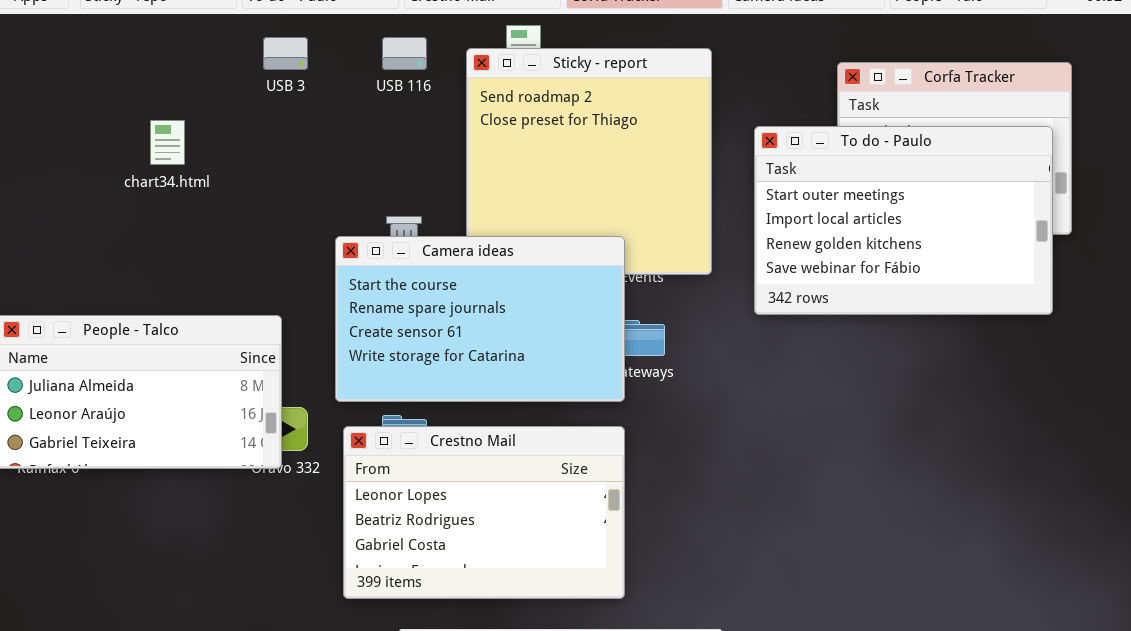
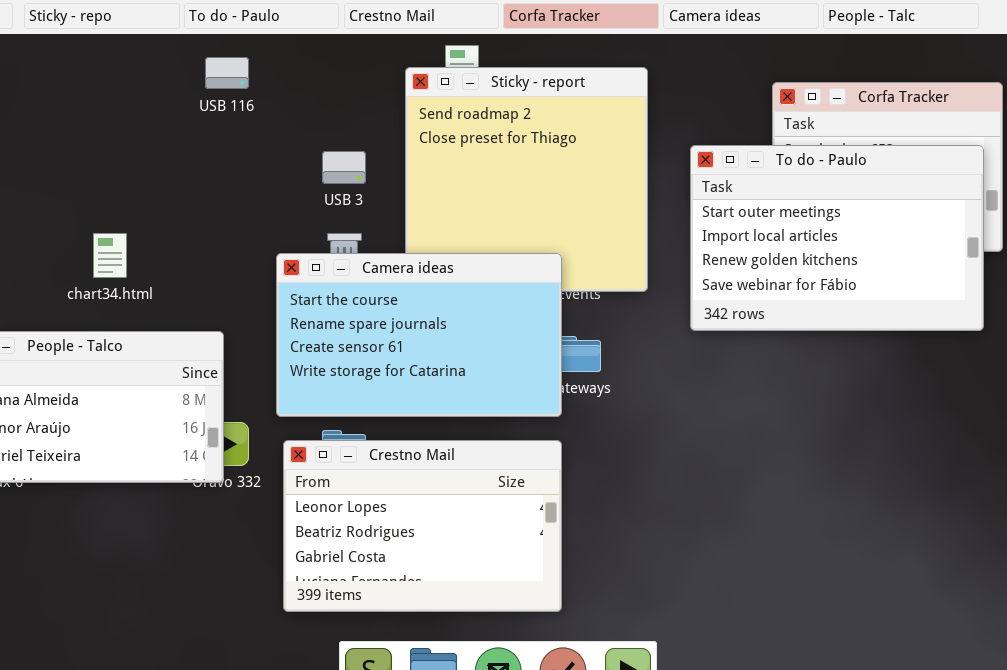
USB 3: [263,37,308,70] -> [322,151,366,184], moved
USB 116: [382,37,427,70] -> [205,57,249,89], moved
chart34.html: [150,120,185,165] -> [93,233,127,278], moved

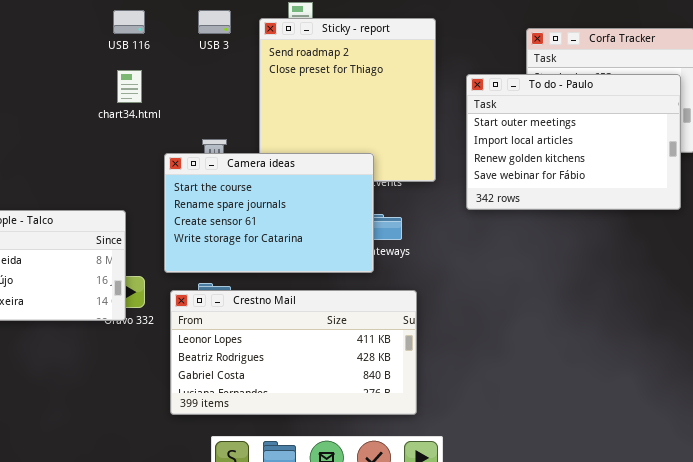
USB 3: [322,151,366,184] -> [198,10,231,34], moved
chart34.html: [93,233,127,278] -> [117,70,142,103], moved
Crestno Mail: [283,440,562,612] -> [170,290,417,415], resized

